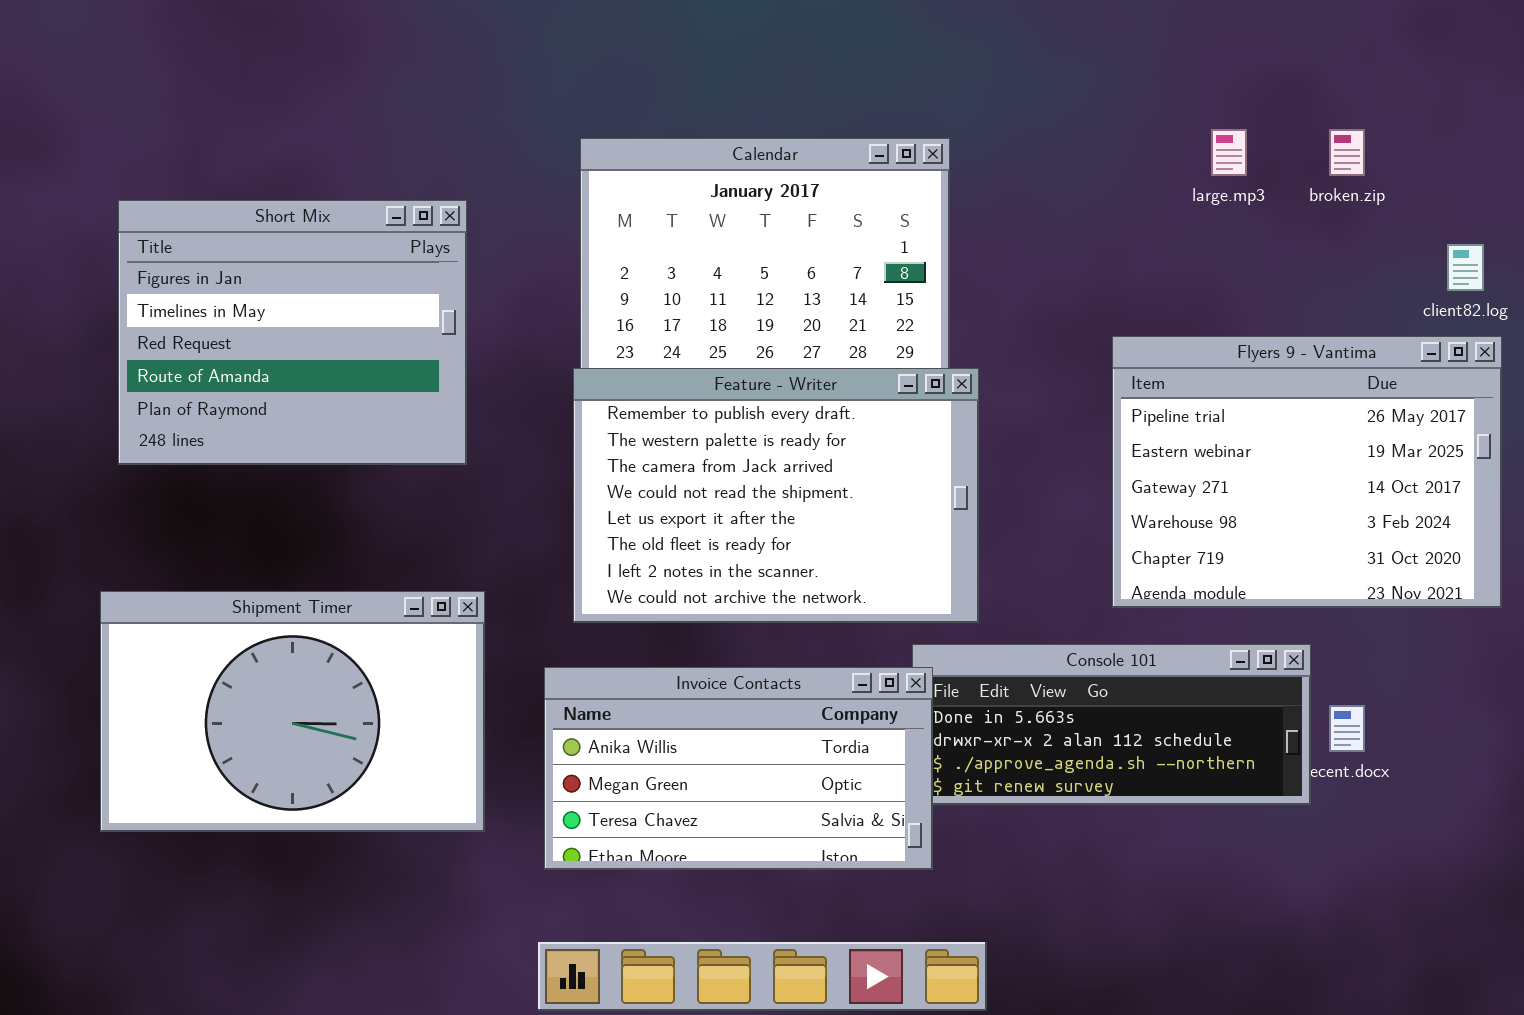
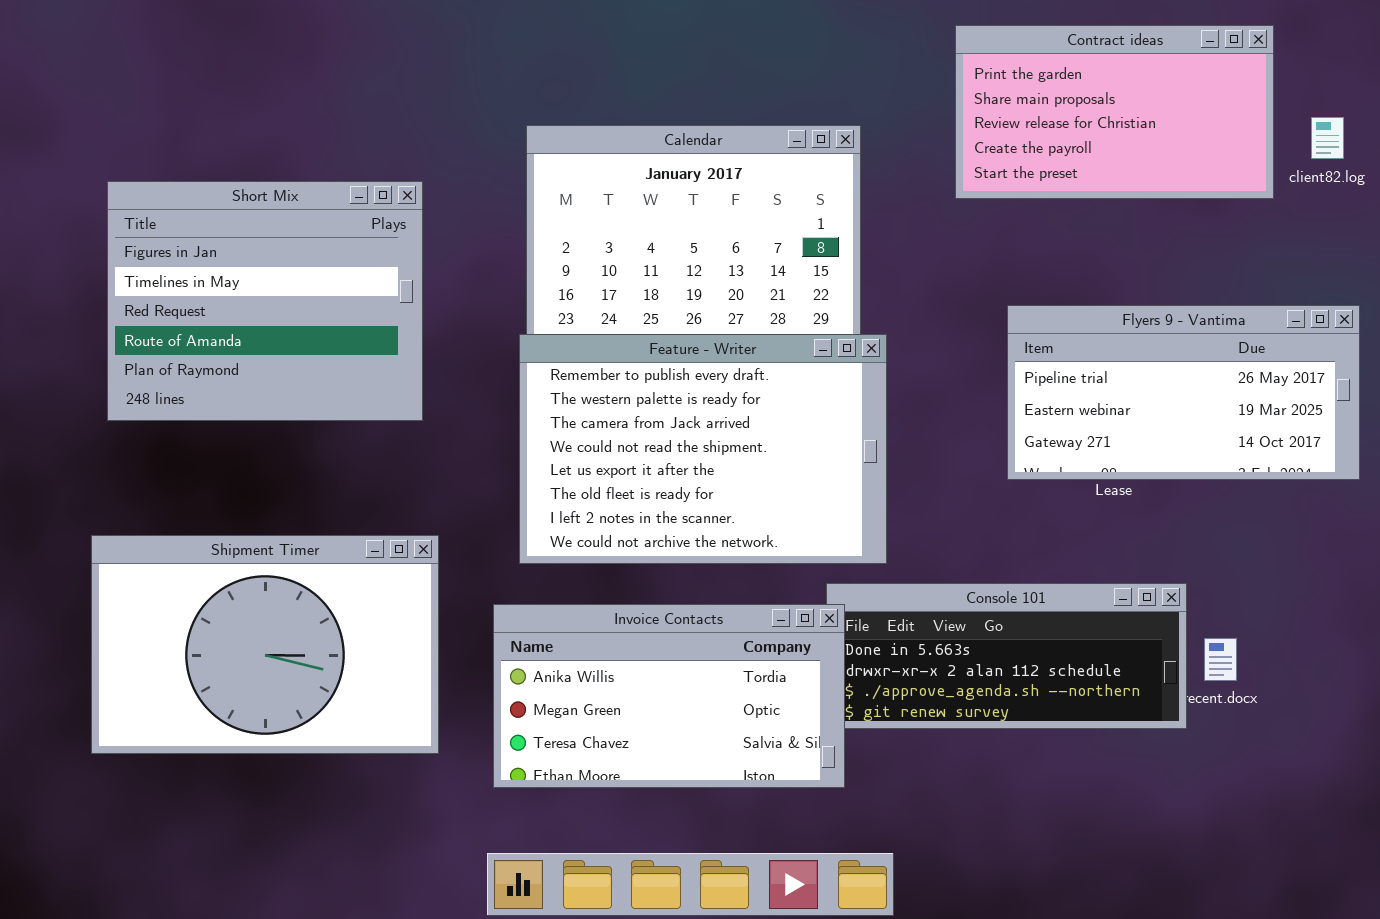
Contract ideas: none -> [955,25,1274,199], opened
client82.log: [1447,244,1484,291] -> [1311,117,1344,159], moved
Flyers 9 - Vantima: [1112,336,1502,608] -> [1007,305,1360,480], resized

